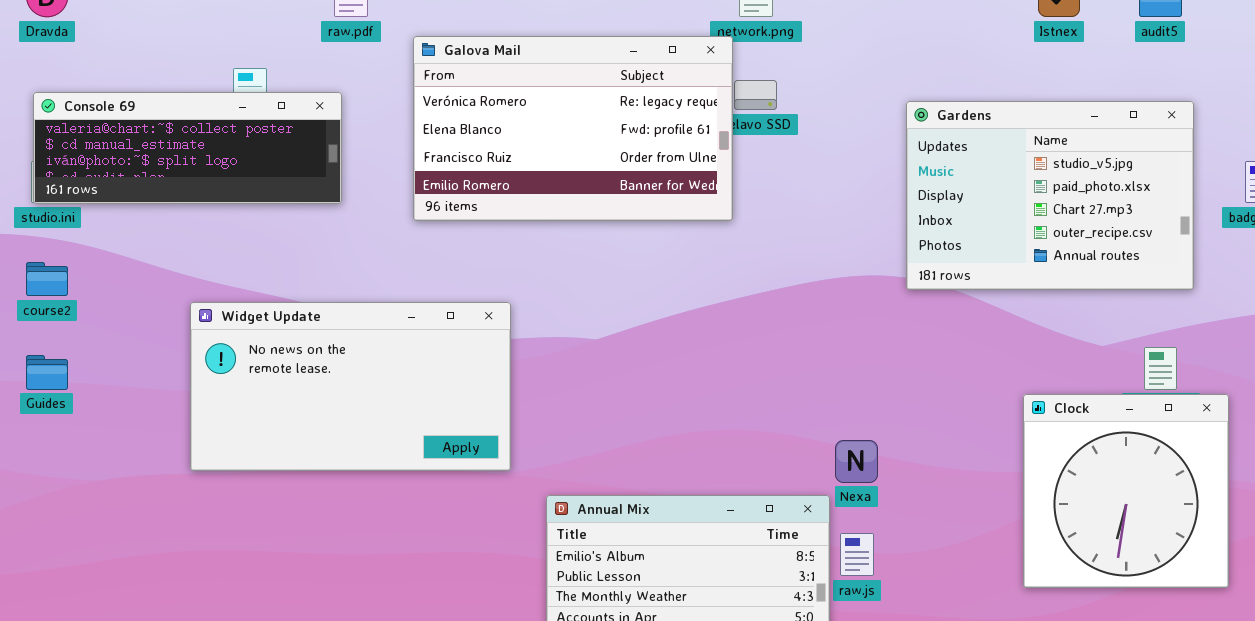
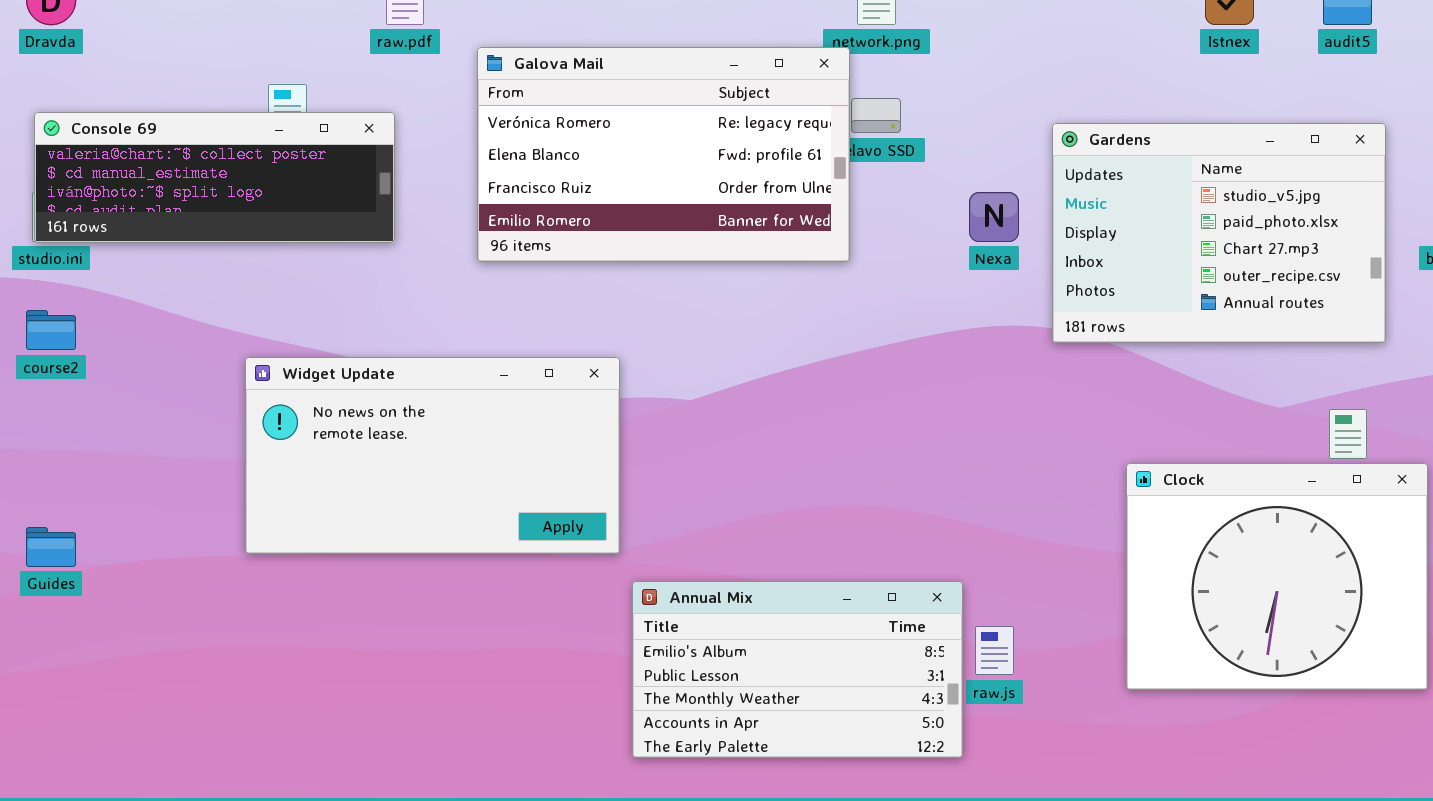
Widget Update: [190,302,511,471] -> [245,357,620,554], moved
Guides: [26,355,68,390] -> [26,527,76,567], moved
Clock: [1023,394,1229,588] -> [1126,463,1428,690], resized
Nexa: [835,440,878,483] -> [969,192,1019,242], moved

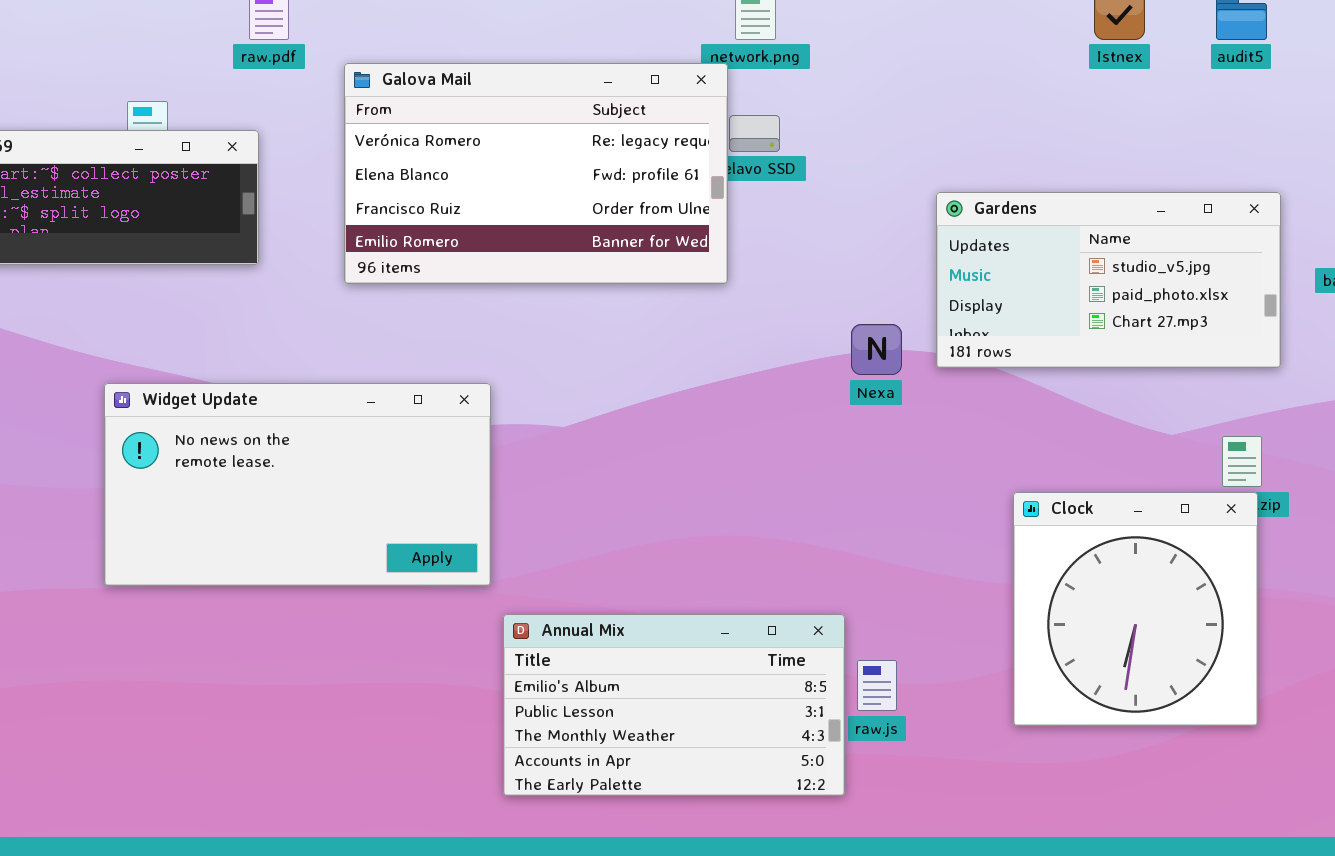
Gardens: [1052,123,1386,343] -> [936,192,1281,368], resized
Nexa: [969,192,1019,242] -> [851,324,902,375], moved
Clock: [1126,463,1428,690] -> [1013,492,1258,726], resized

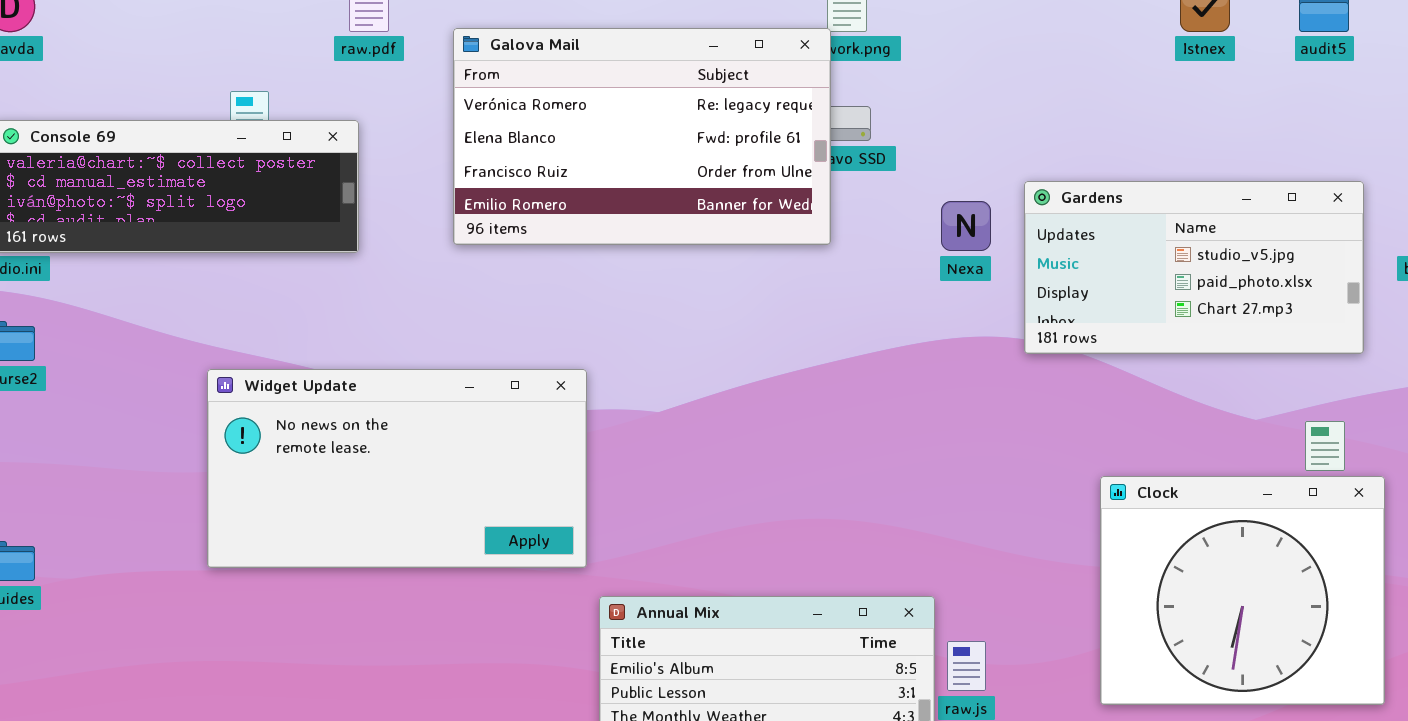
Galova Mail: [344,63,728,284] -> [453,28,831,245], moved
Nexa: [851,324,902,375] -> [941,201,991,251], moved
Clock: [1013,492,1258,726] -> [1100,476,1385,705], resized

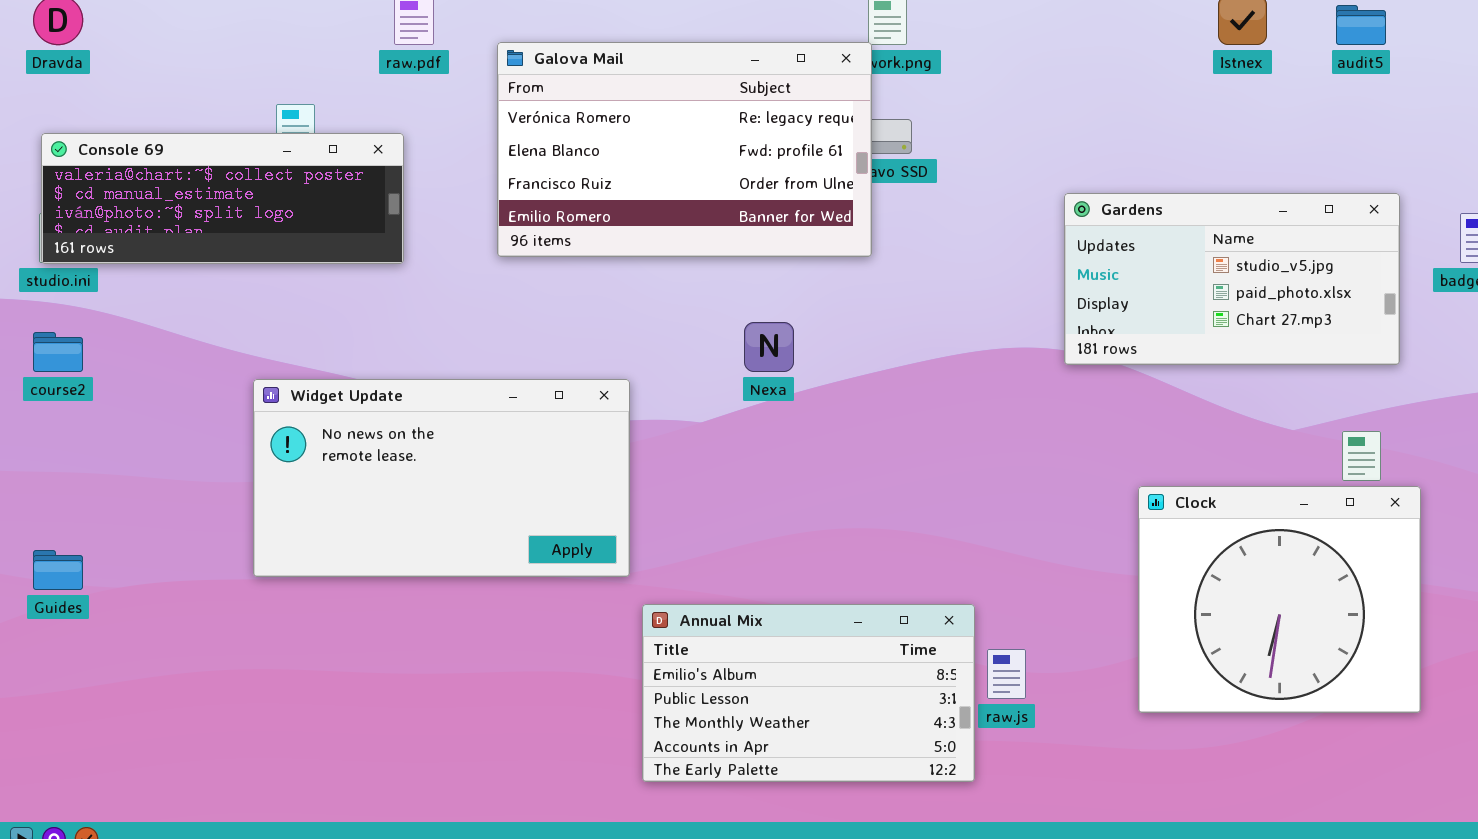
Nexa: [941,201,991,251] -> [744,322,794,372], moved

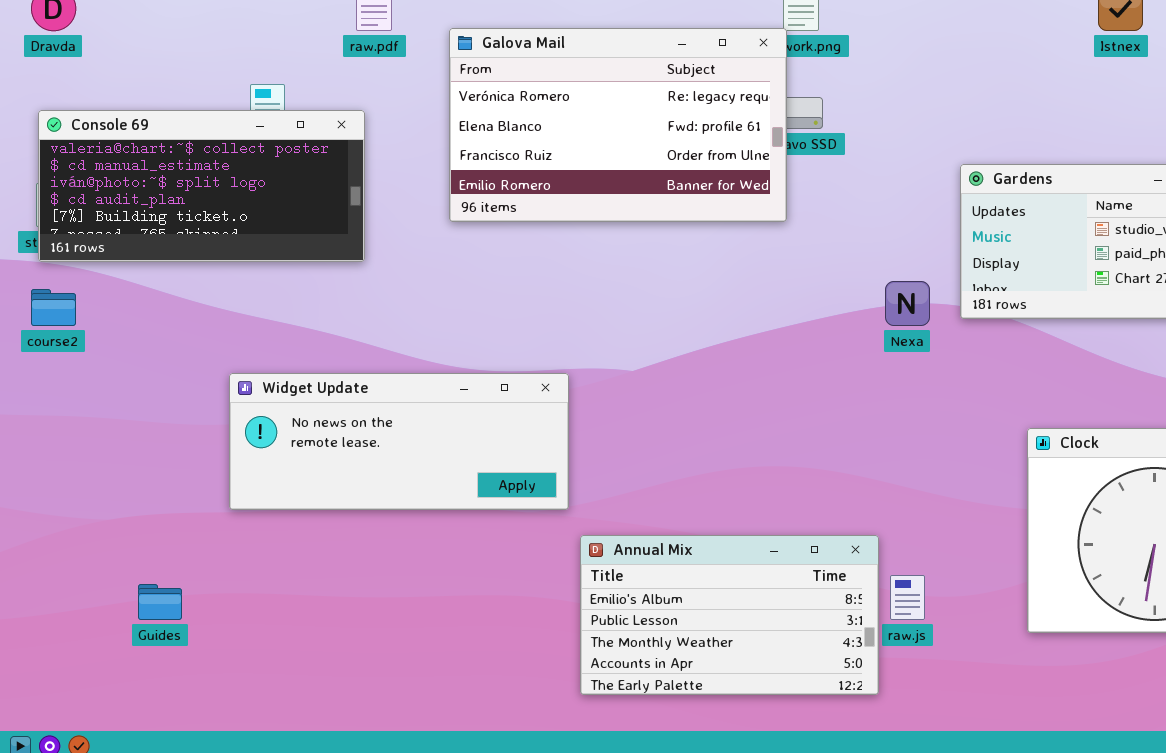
Console 69: [41,133,404,264] -> [38,110,365,262], resized
Nexa: [744,322,794,372] -> [885,281,930,326], moved
Widget Update: [253,379,630,577] -> [229,373,569,510], resized
Guides: [33,550,83,590] -> [138,584,182,620], moved

